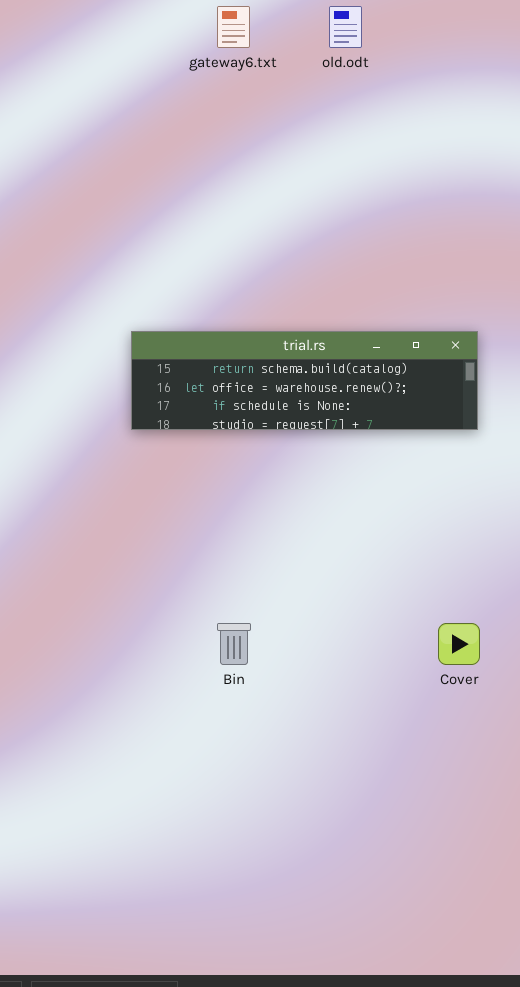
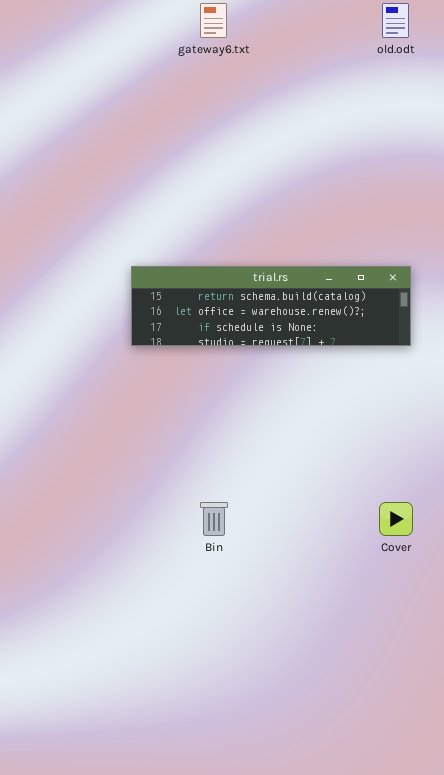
old.odt: [329,6,362,48] -> [382,3,409,38], moved

